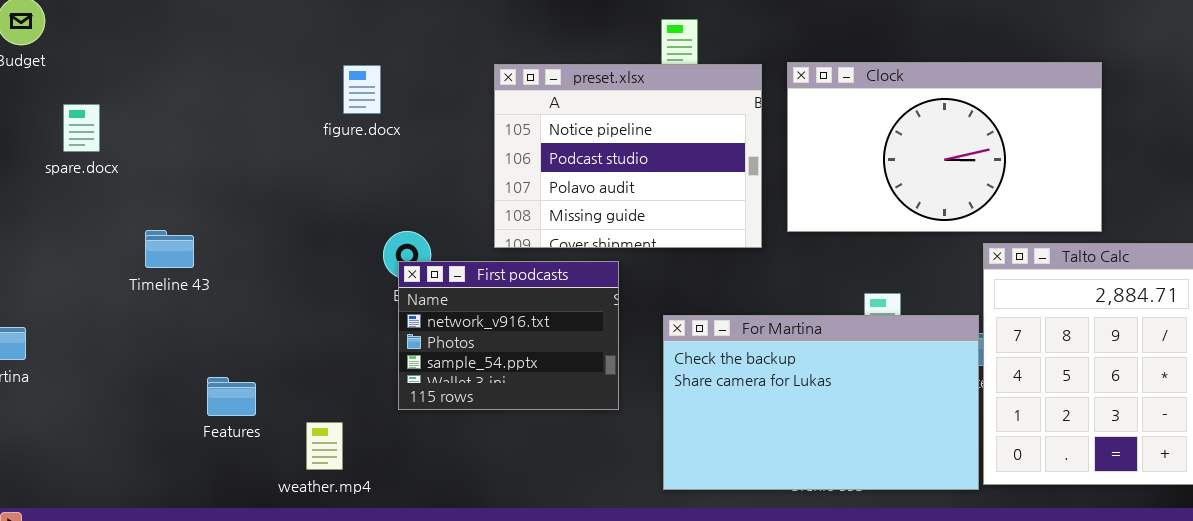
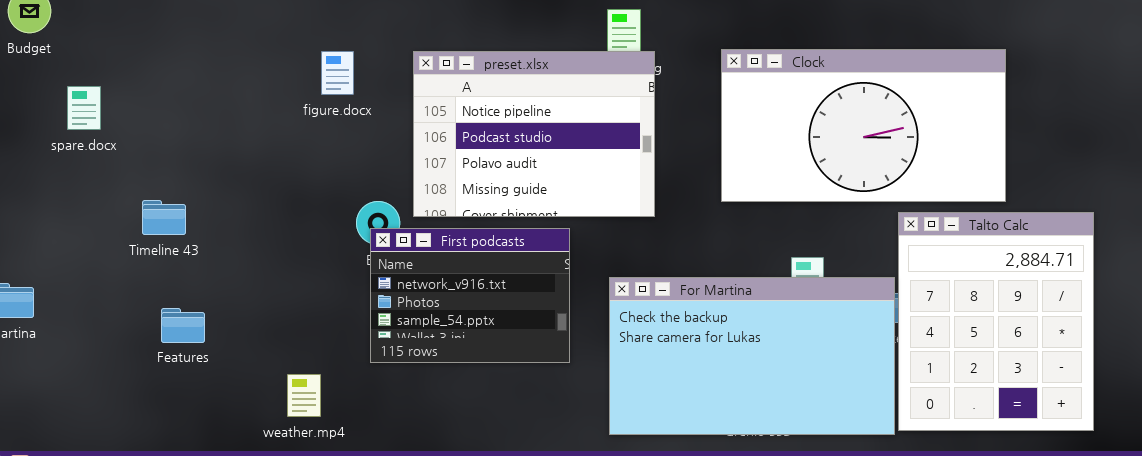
preset.xlsx: [494,64,762,248] -> [413,51,655,217], moved
Features: [207,377,256,416] -> [161,308,205,343], moved

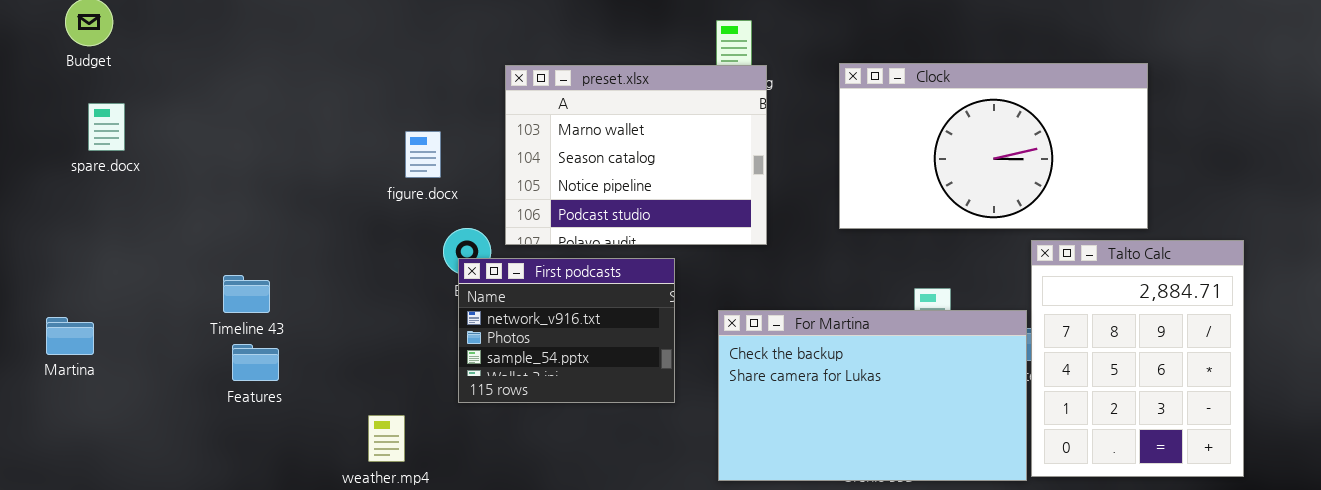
preset.xlsx: [413,51,655,217] -> [505,65,767,245], scrolled up 2 rows
figure.docx: [321,51,354,95] -> [405,131,441,178], moved
spare.docx: [67,86,101,130] -> [88,103,125,151], moved
Timeline 43: [142,200,186,235] -> [223,275,270,313], moved

